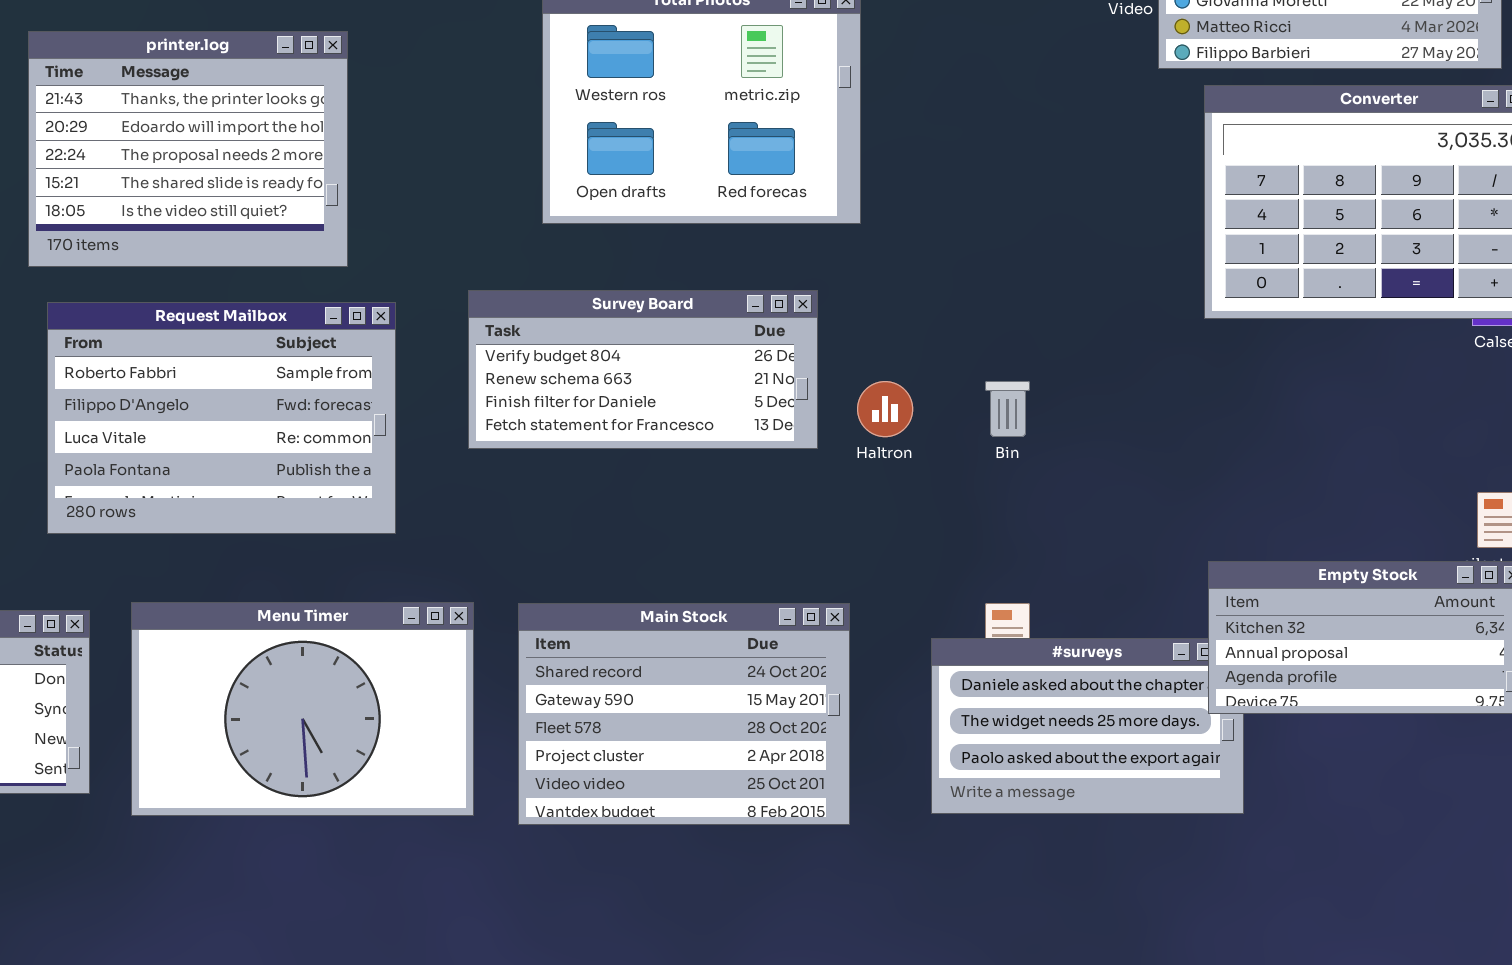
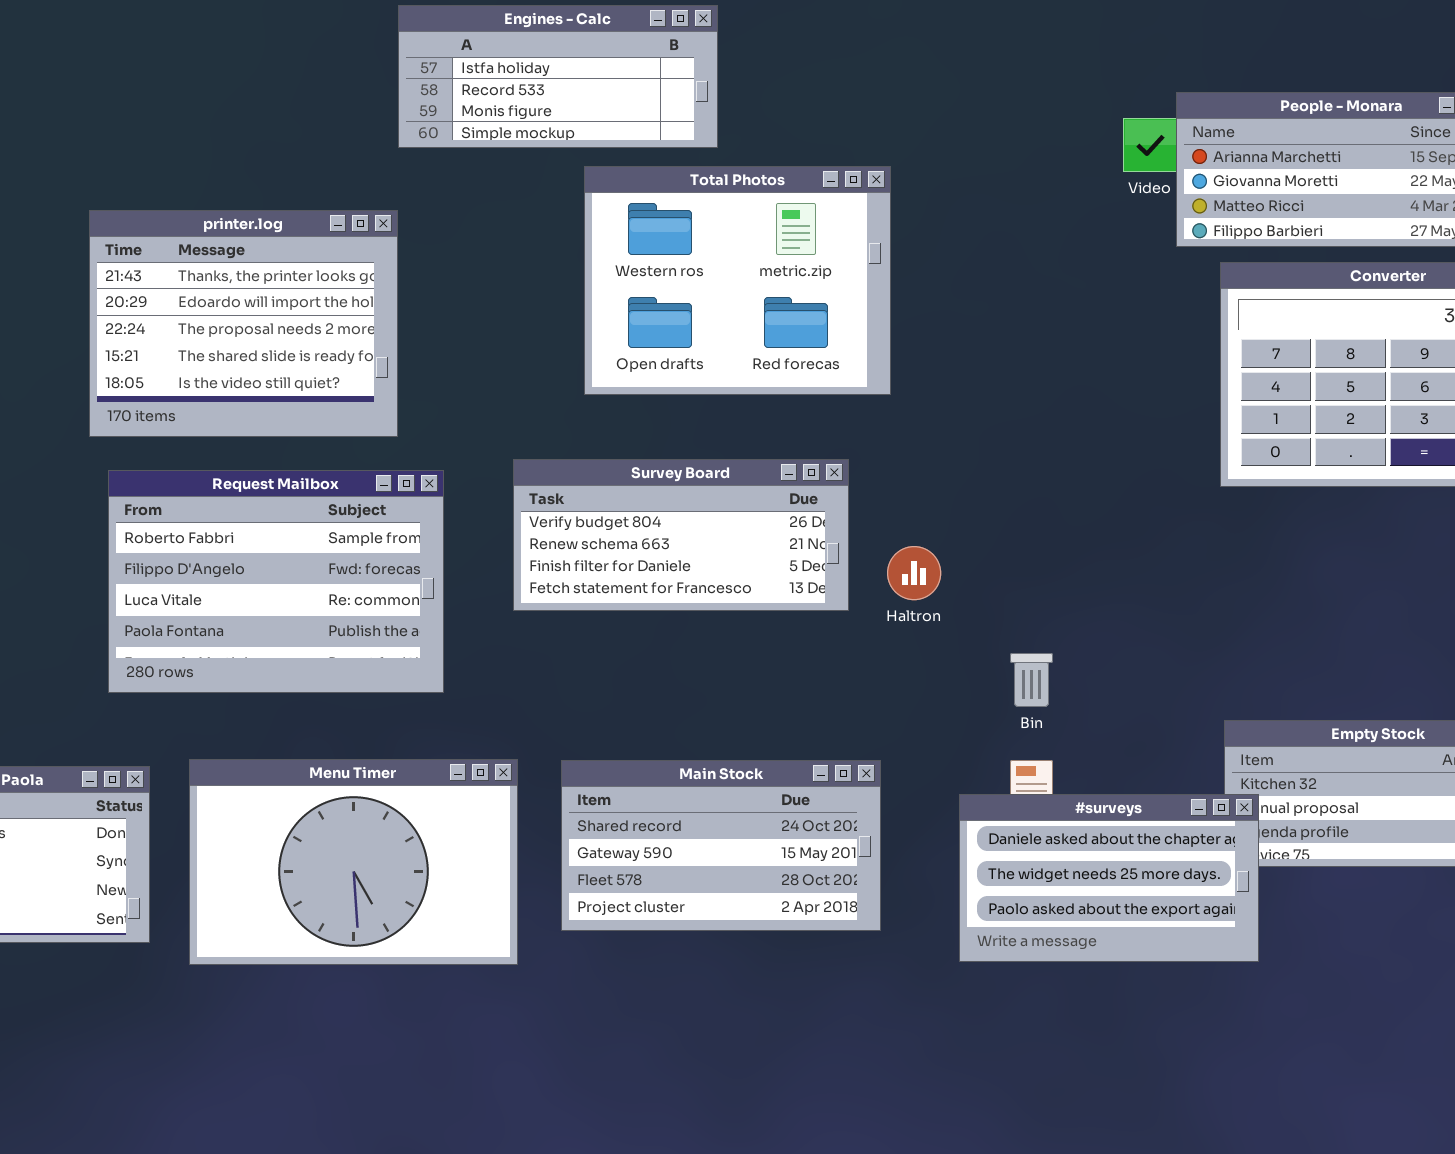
Bin: [985,381,1030,437] -> [1010,653,1053,707], moved
Main Stock: [518,603,850,825] -> [561,760,881,931], resized
#surveys: [931,638,1244,814] -> [959,794,1259,962], raised

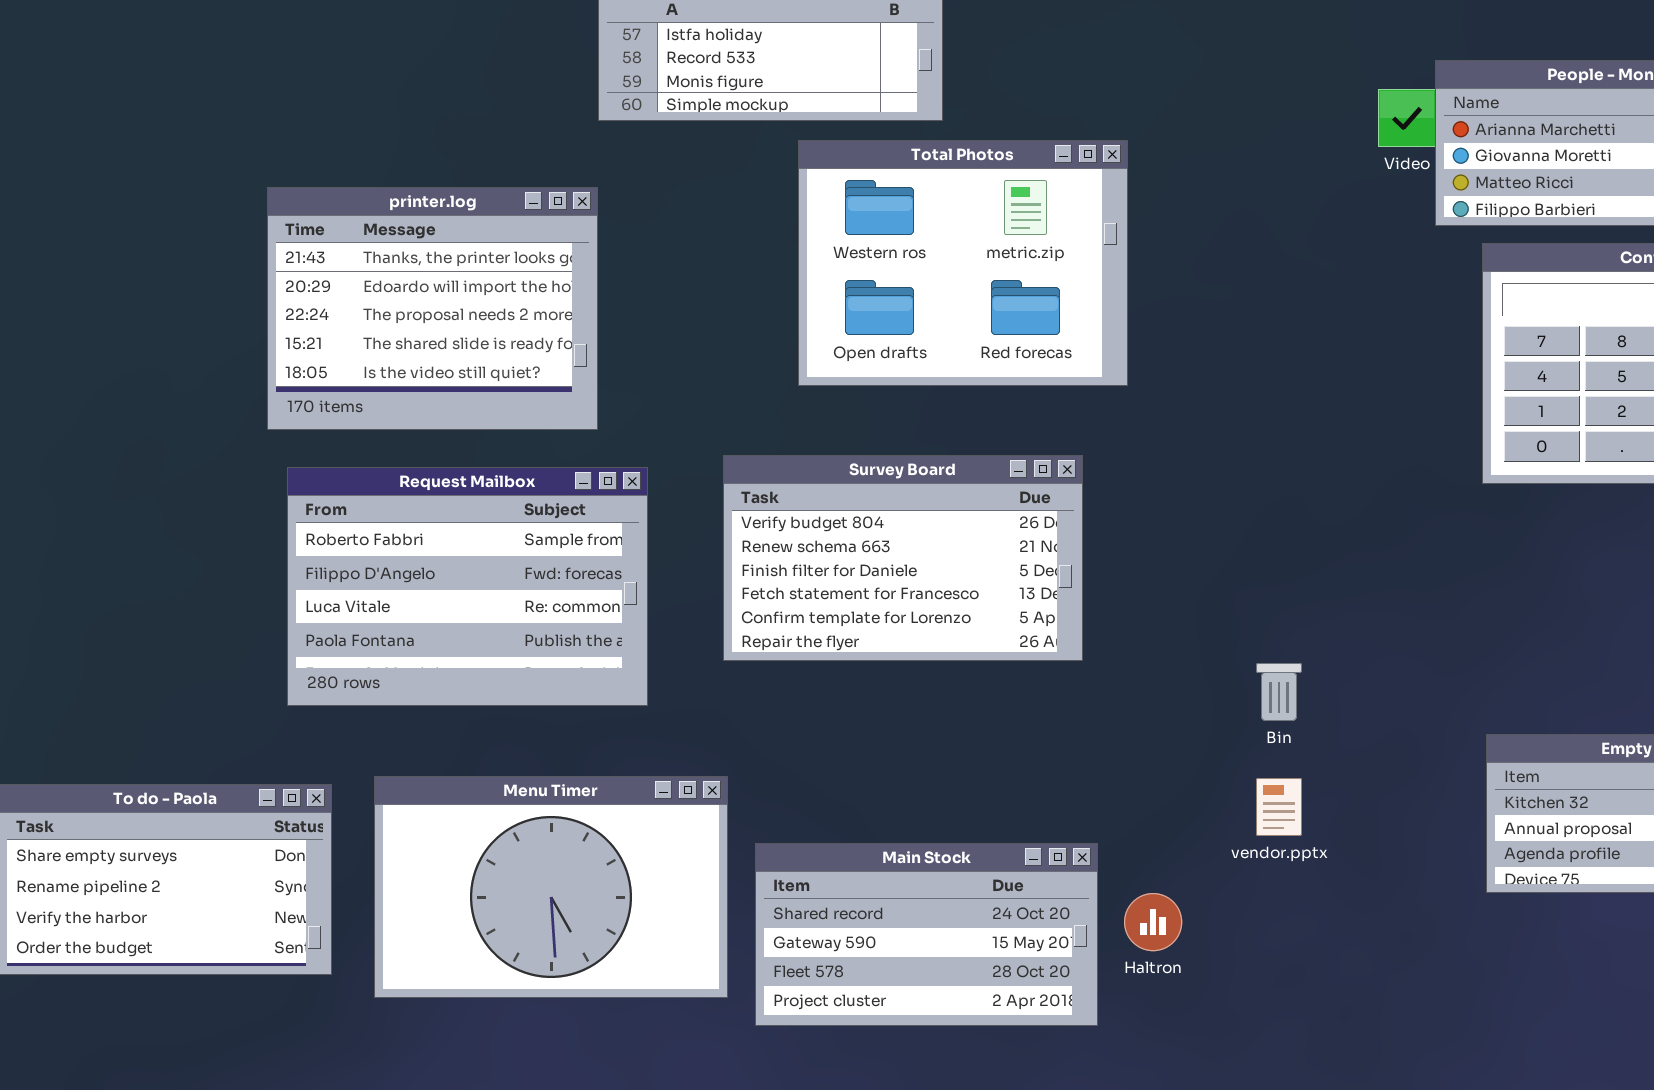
Survey Board: [513,459,849,611] -> [723,455,1083,661], resized
Haltron: [887,546,941,600] -> [1124,893,1182,951], moved
Main Stock: [561,760,881,931] -> [755,843,1098,1026], moved
#surveys: [959,794,1259,962] -> none, closed

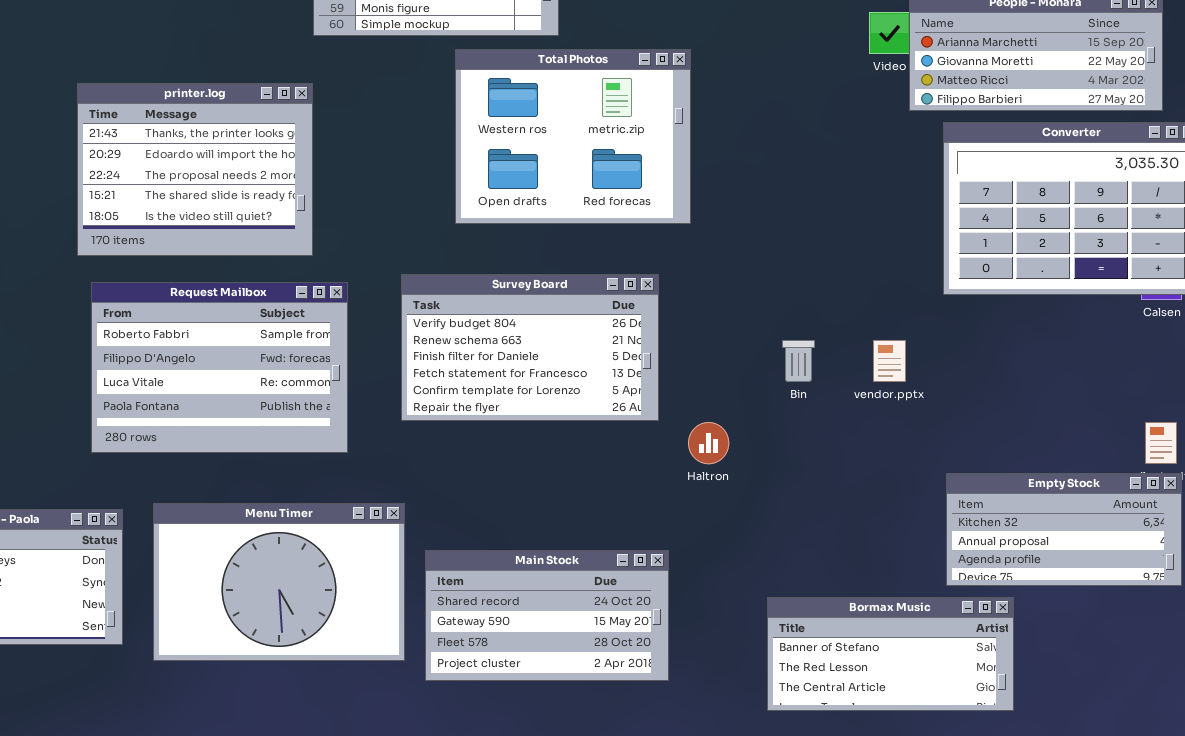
Bin: [1256,663,1302,721] -> [782,340,815,382], moved
vendor.pptx: [1256,778,1302,836] -> [873,340,906,382], moved
Haltron: [1124,893,1182,951] -> [688,422,729,464], moved
Bormax Music: none -> [767,597,1014,711], opened

